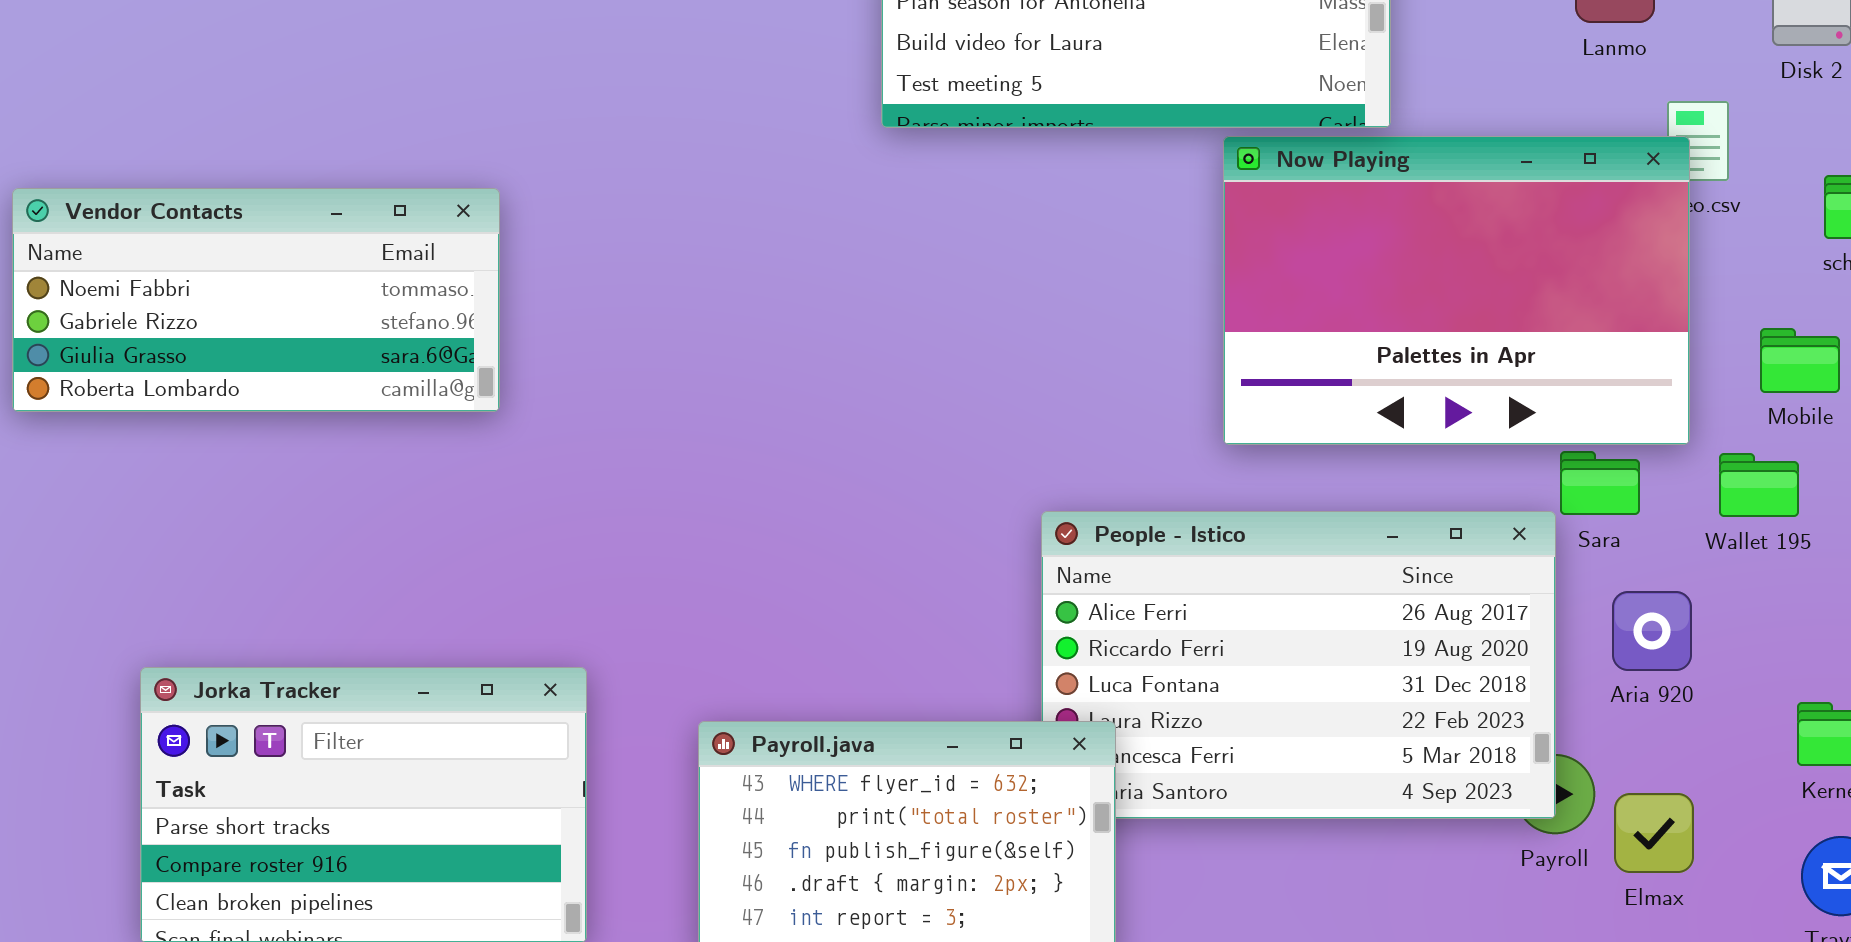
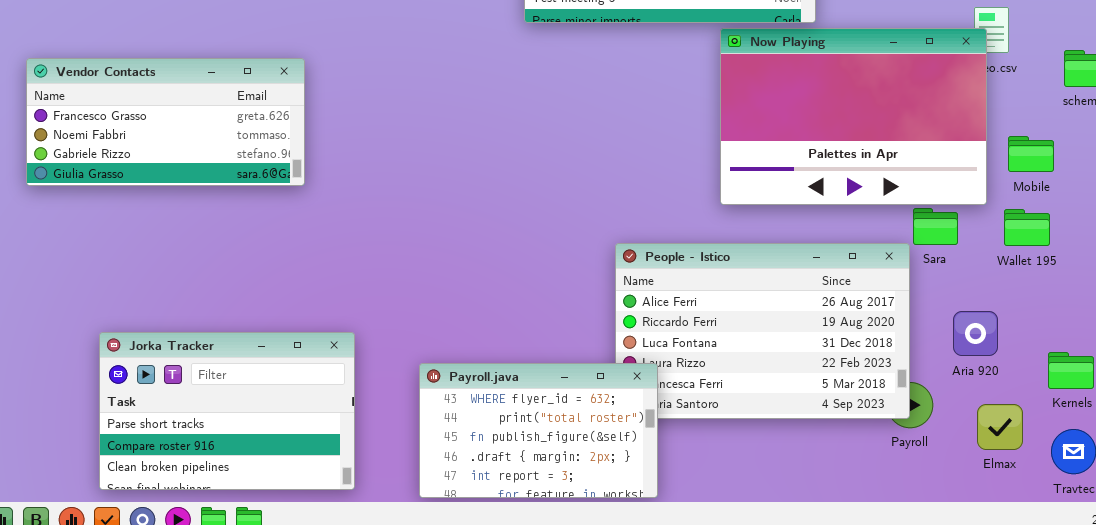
Vendor Contacts: [12,188,500,412] -> [26,58,305,186], scrolled up 1 row
Mobile: [1760,328,1840,393] -> [1008,136,1054,172], moved
Aria 920: [1612,591,1692,671] -> [953,311,998,356], moved
Elmax: [1614,793,1694,873] -> [977,404,1023,450], moved

